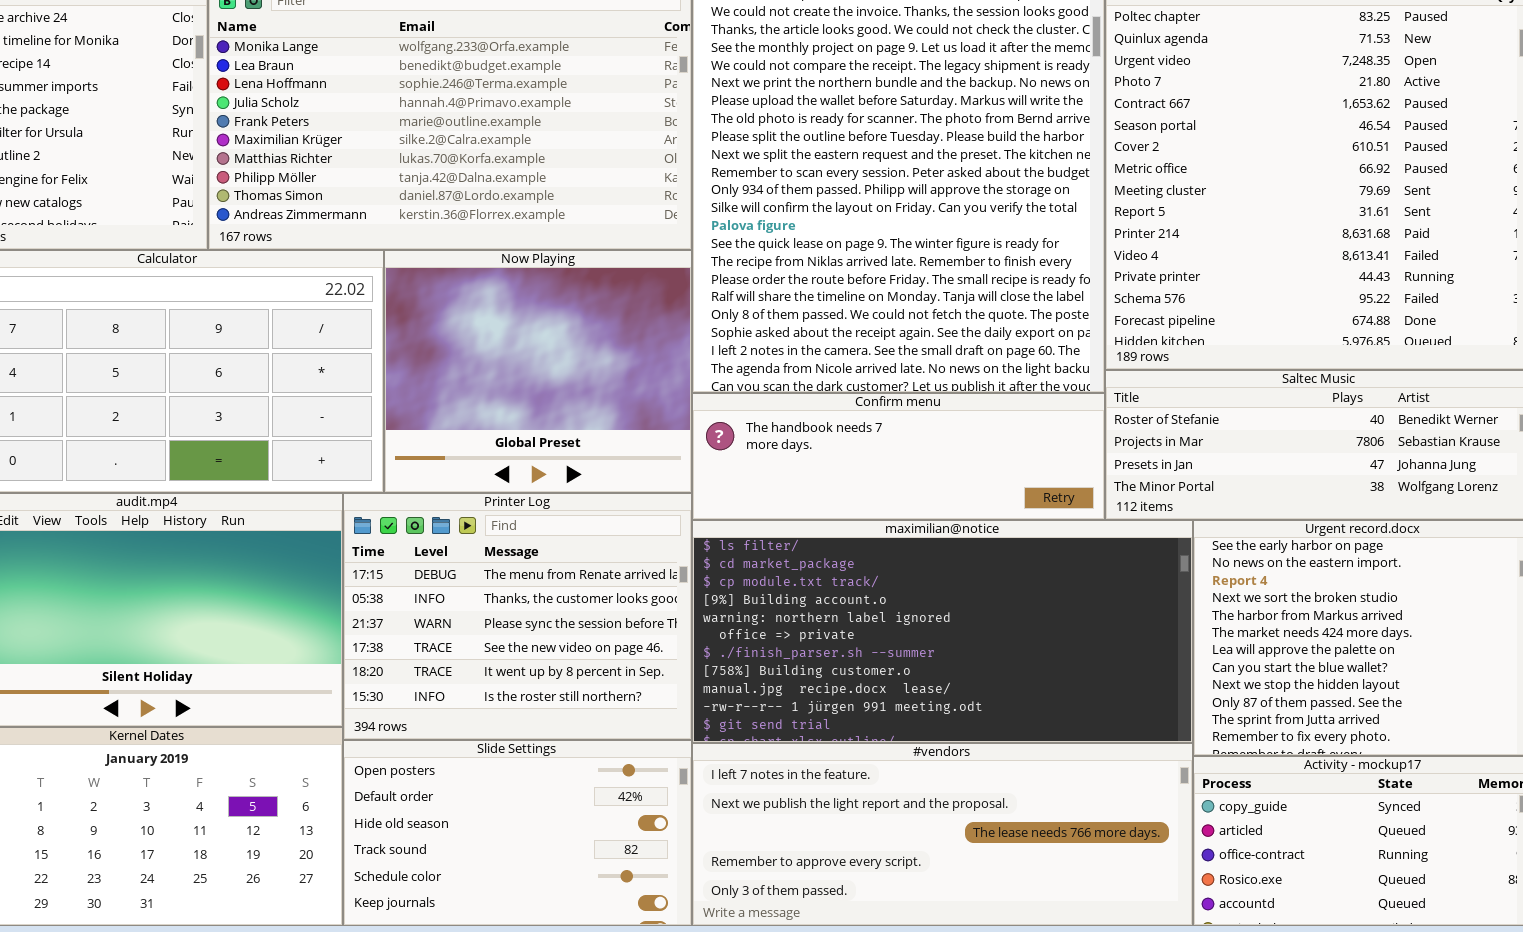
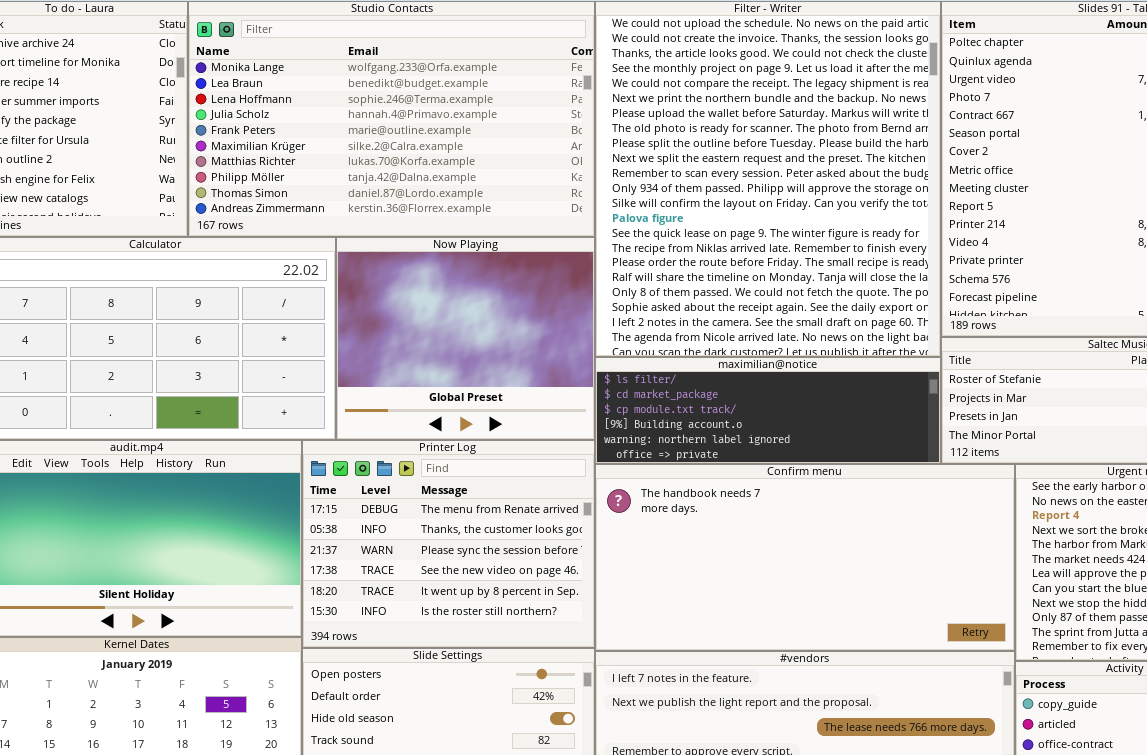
Confirm menu: [692,393,1105,520] -> [595,464,1015,651], moved, resized
maximilian@notice: [692,520,1193,743] -> [595,357,941,464], moved, resized

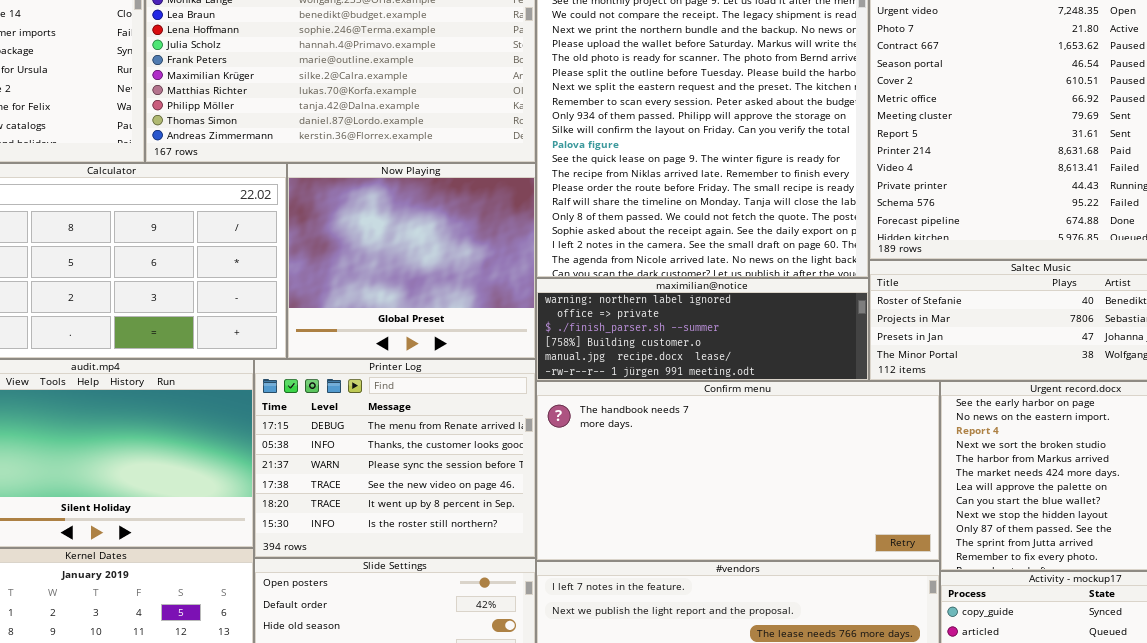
maximilian@notice: [595,357,941,464] -> [536,278,869,381], scrolled down 4 rows

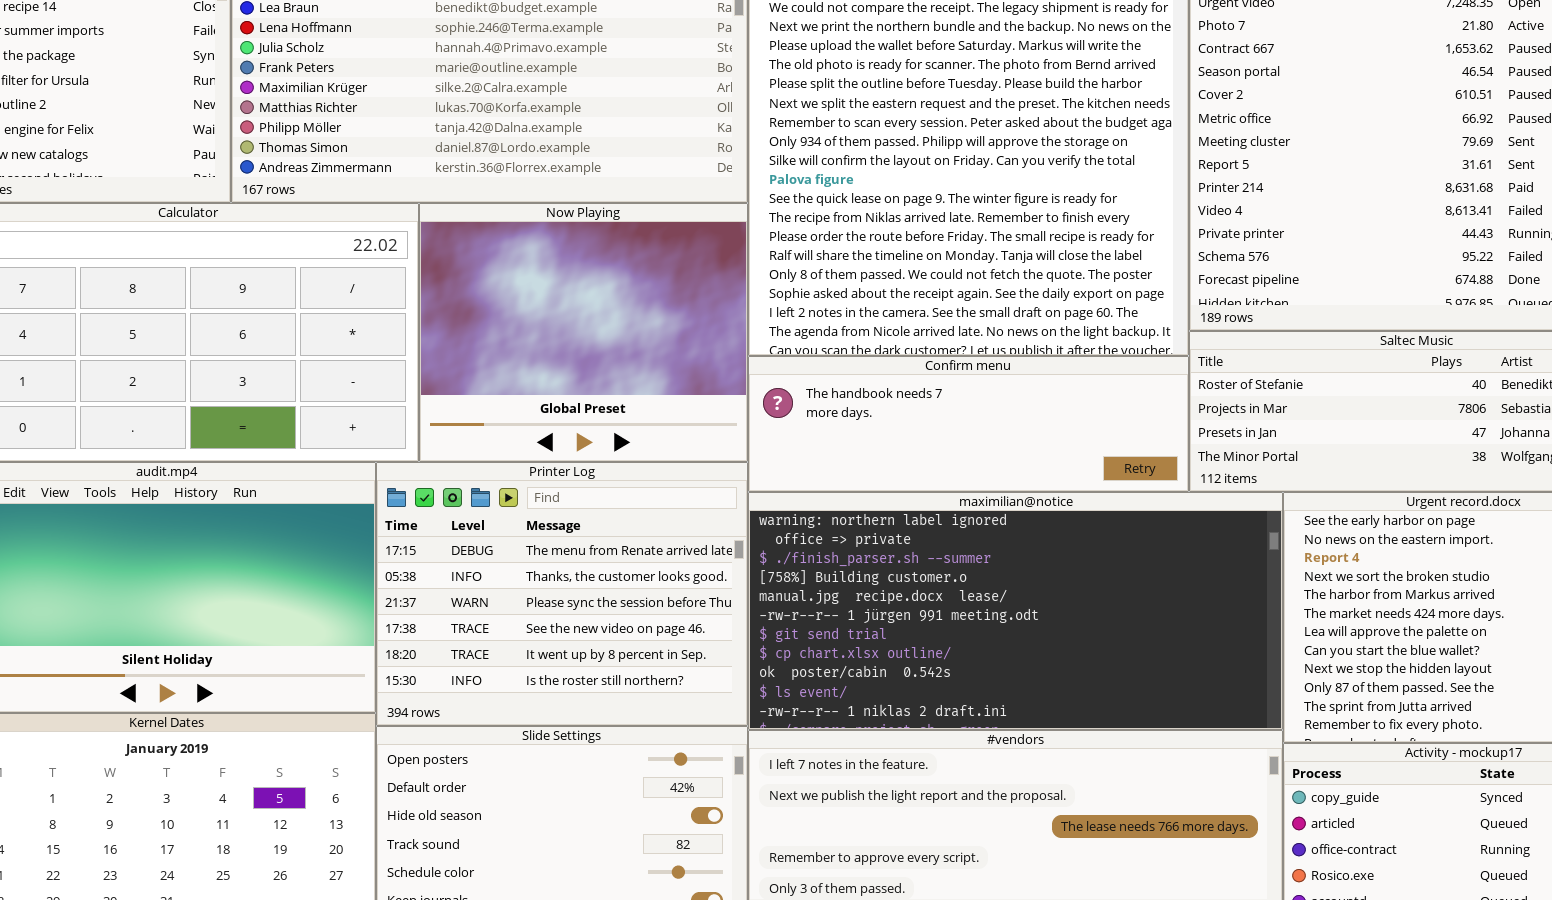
maximilian@notice: [536,278,869,381] -> [748,492,1283,730], moved, resized
Confirm menu: [536,381,940,561] -> [748,356,1189,492], moved, resized

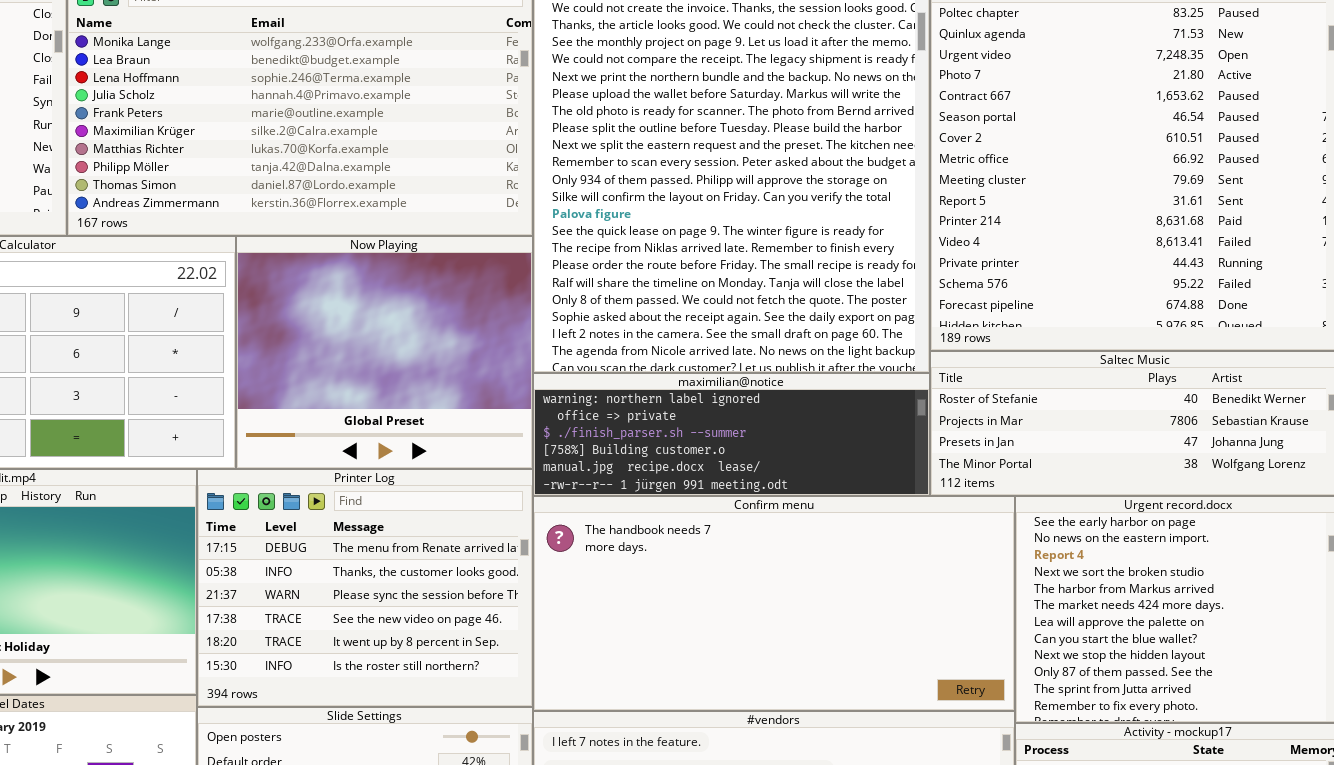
Confirm menu: [748,356,1189,492] -> [533,496,1015,711], moved, resized
maximilian@notice: [748,492,1283,730] -> [533,373,930,496], moved, resized

